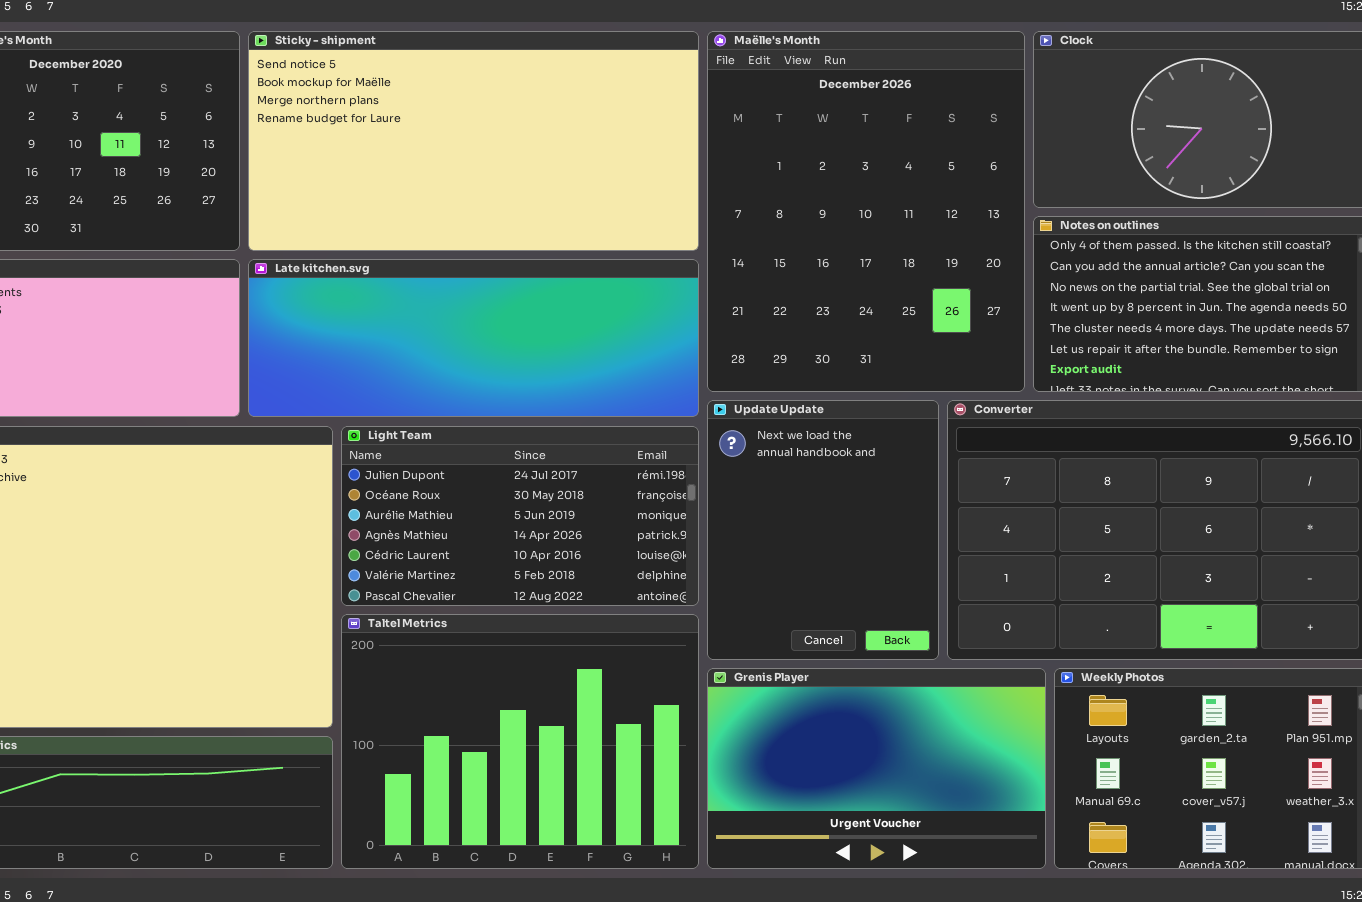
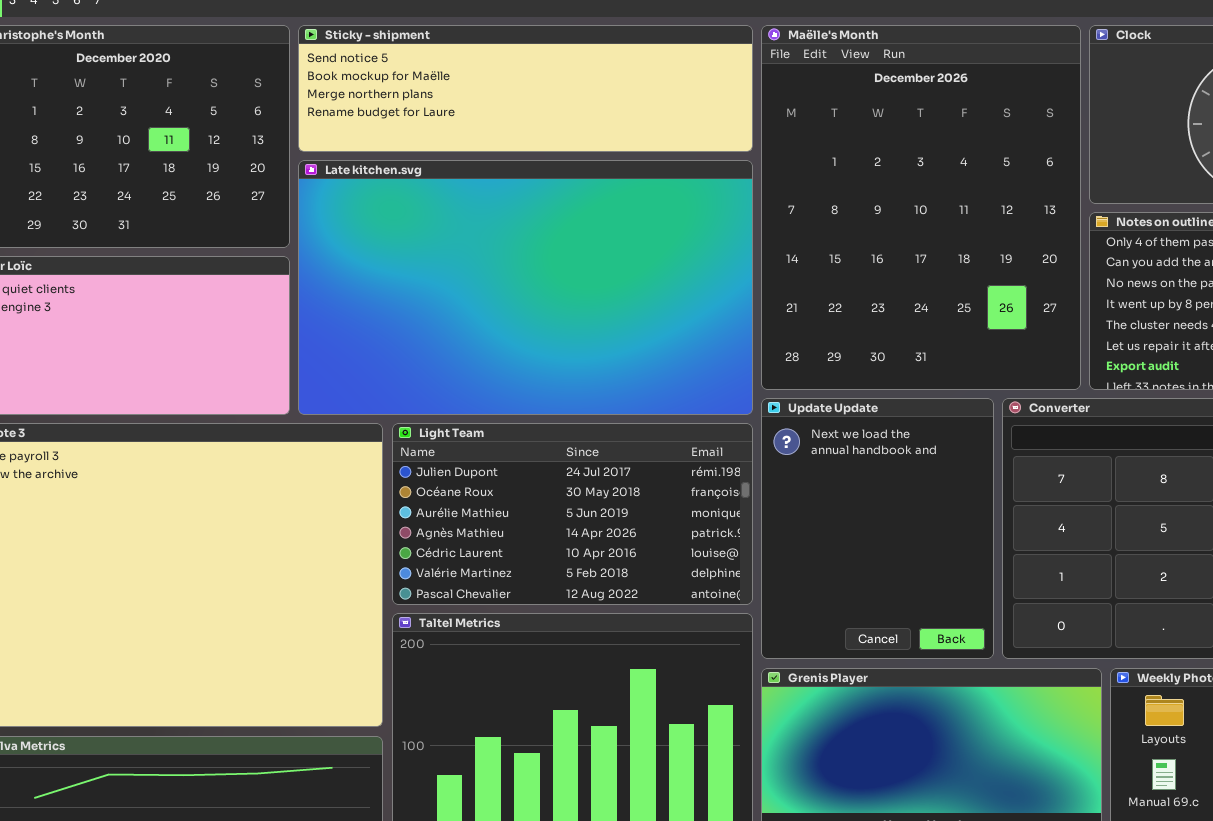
Sticky - shipment: [248,31,699,251] -> [298,25,753,152], resized
Late kitchen.svg: [248,259,699,417] -> [298,160,753,415], resized

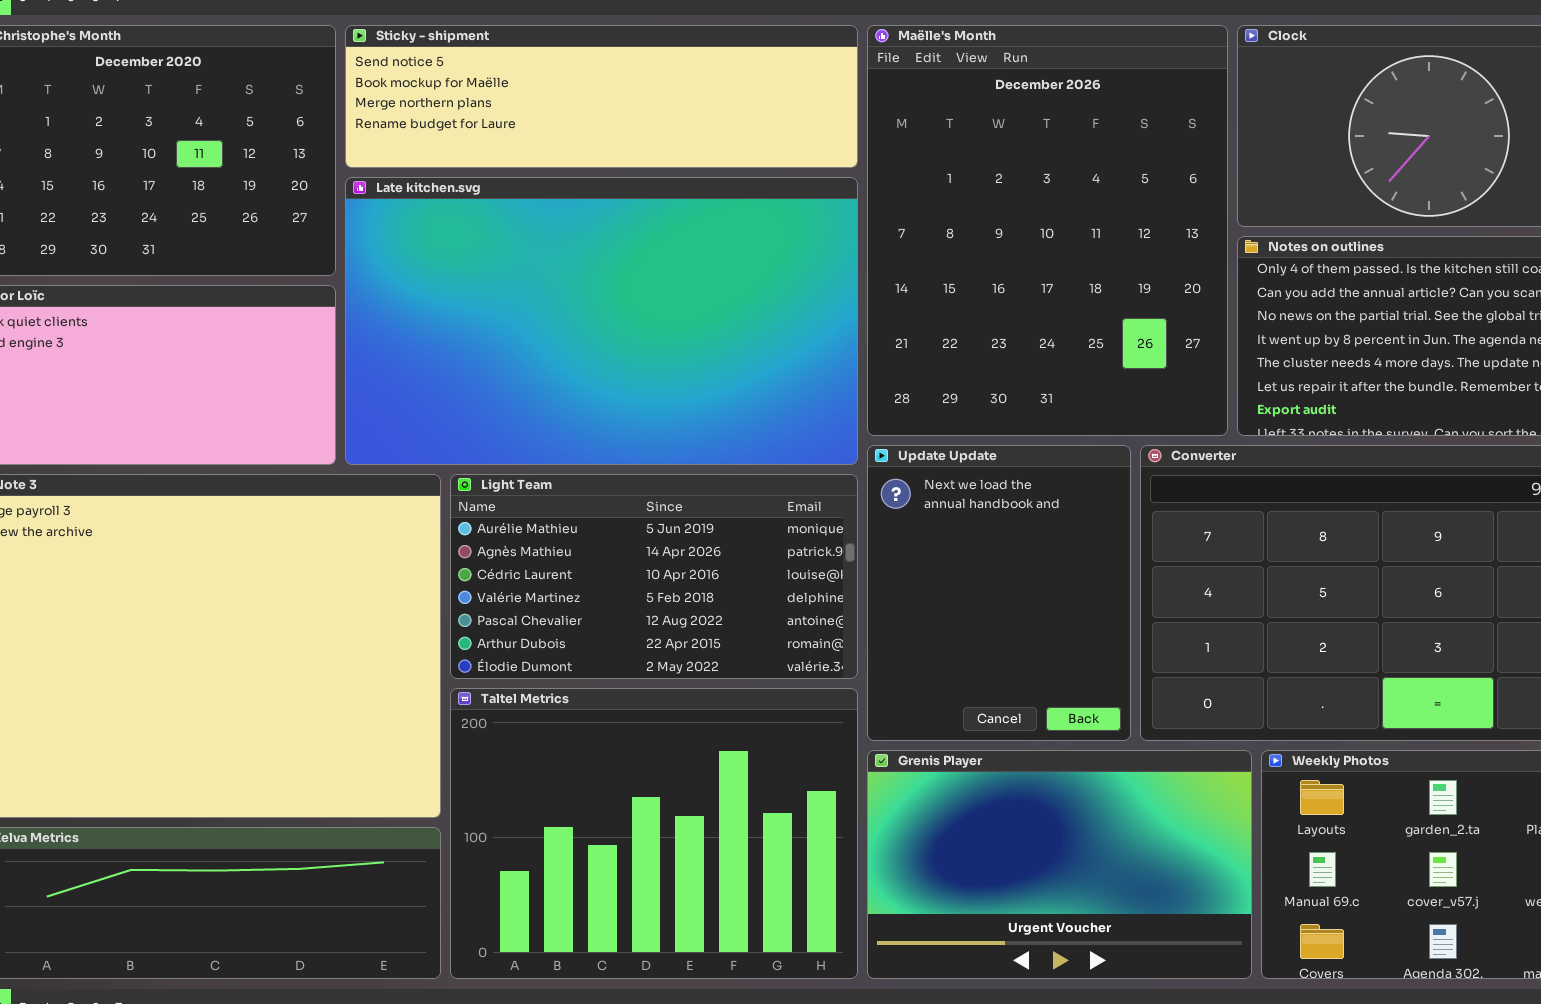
Light Team: [392,423,753,605] -> [450,474,858,679], scrolled down 2 rows

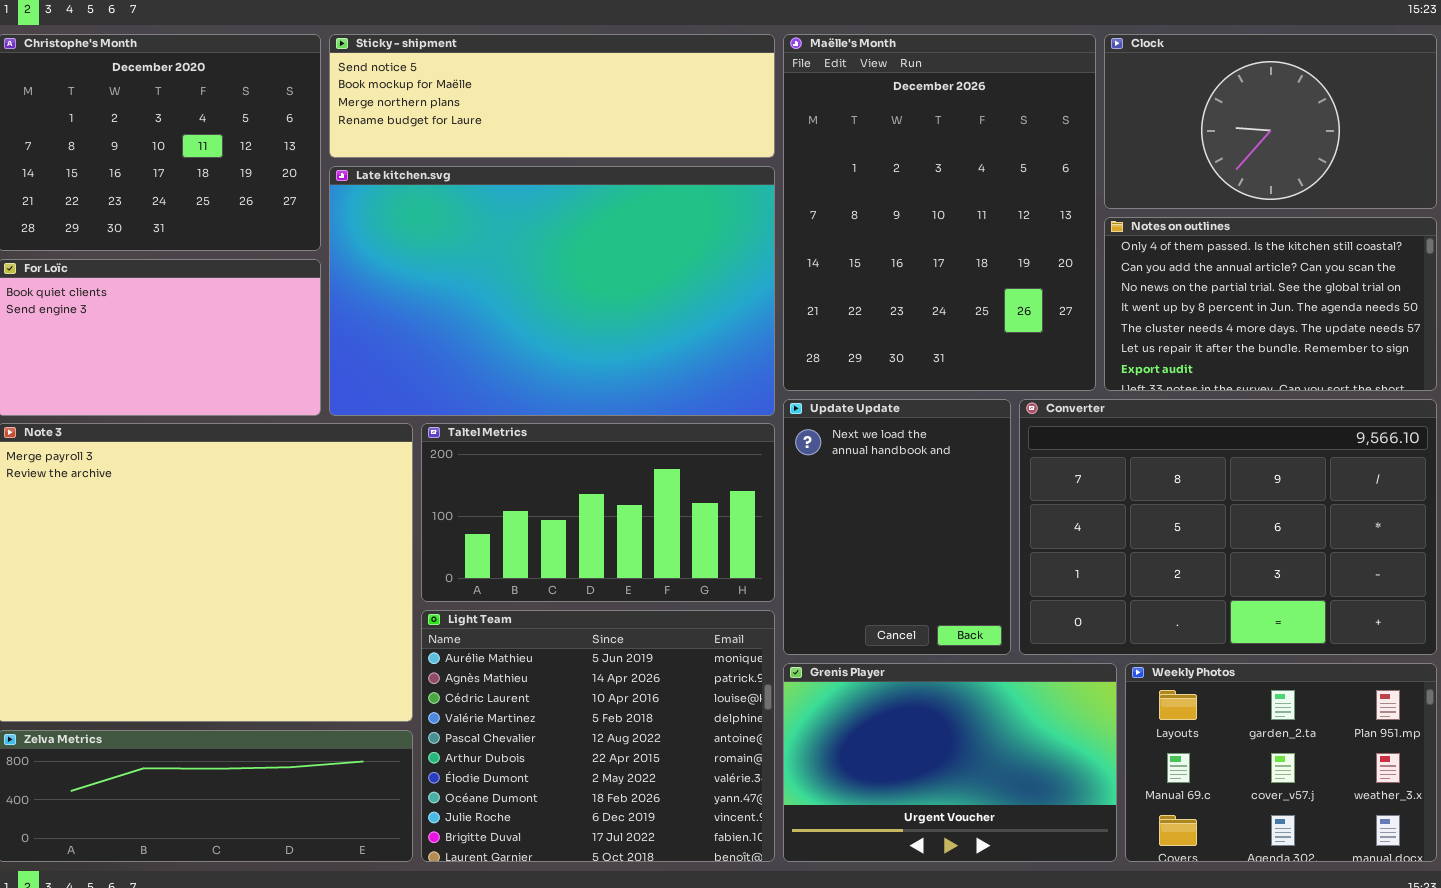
Light Team: [450,474,858,679] -> [421,610,775,862], moved, resized
Taltel Metrics: [450,688,858,979] -> [421,423,775,602], moved, resized

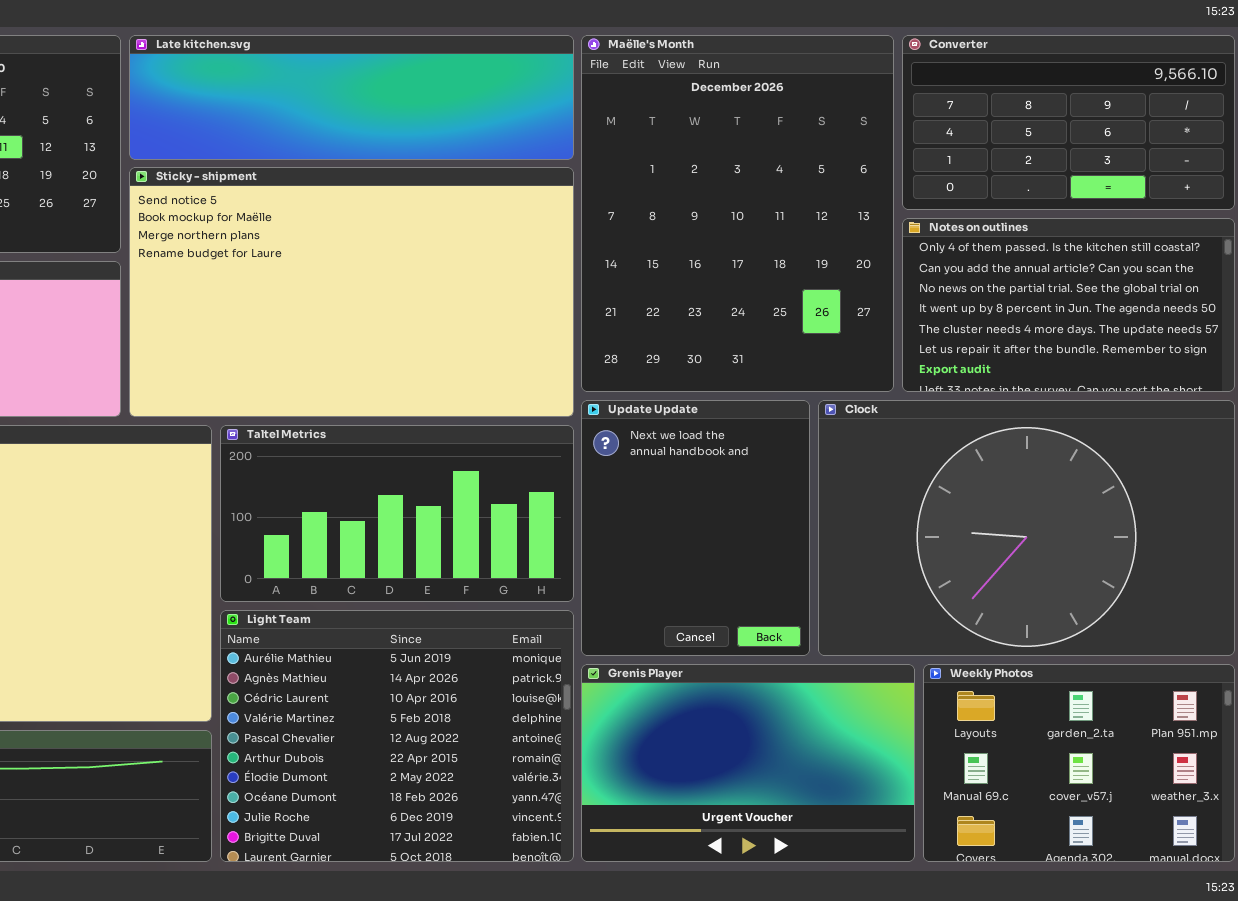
Sticky - shipment: [329,34,775,158] -> [129,167,574,417], moved, resized
Clock: [1104,34,1437,209] -> [818,400,1235,656], moved, resized
Late kitchen.svg: [329,166,775,416] -> [129,35,574,160], moved, resized
Converter: [1019,399,1437,655] -> [902,35,1235,210], moved, resized

